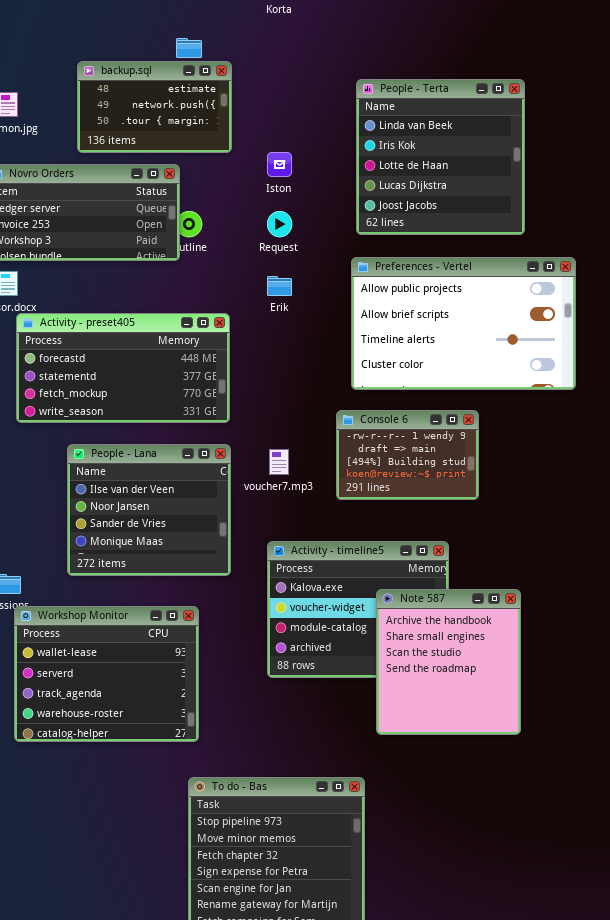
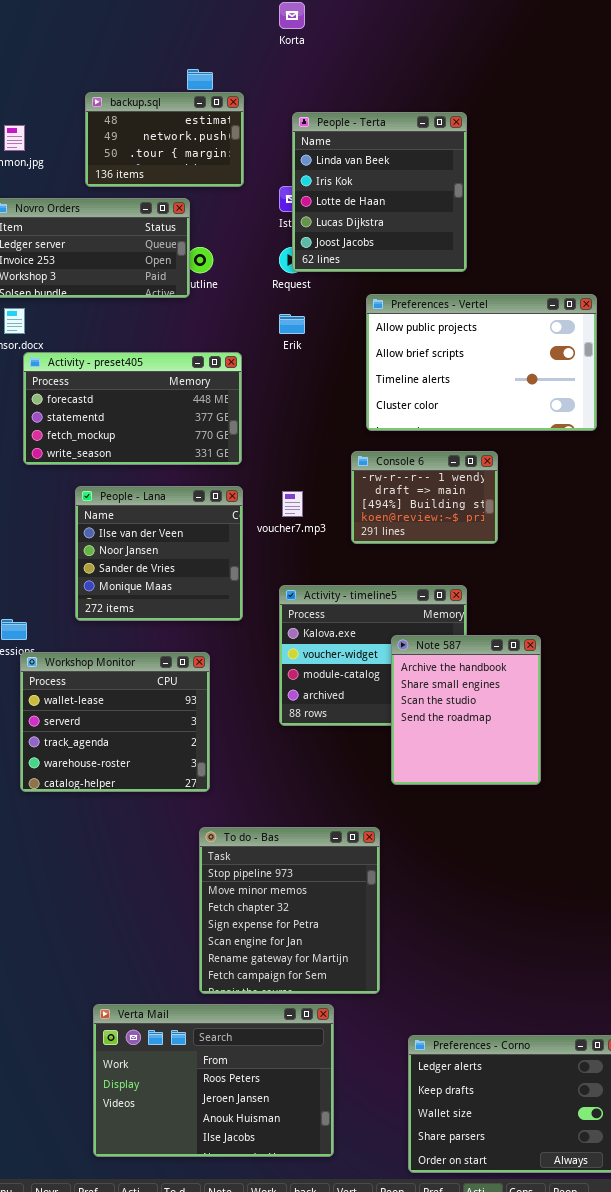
People - Terta: [356,79,525,235] -> [292,112,467,272], moved

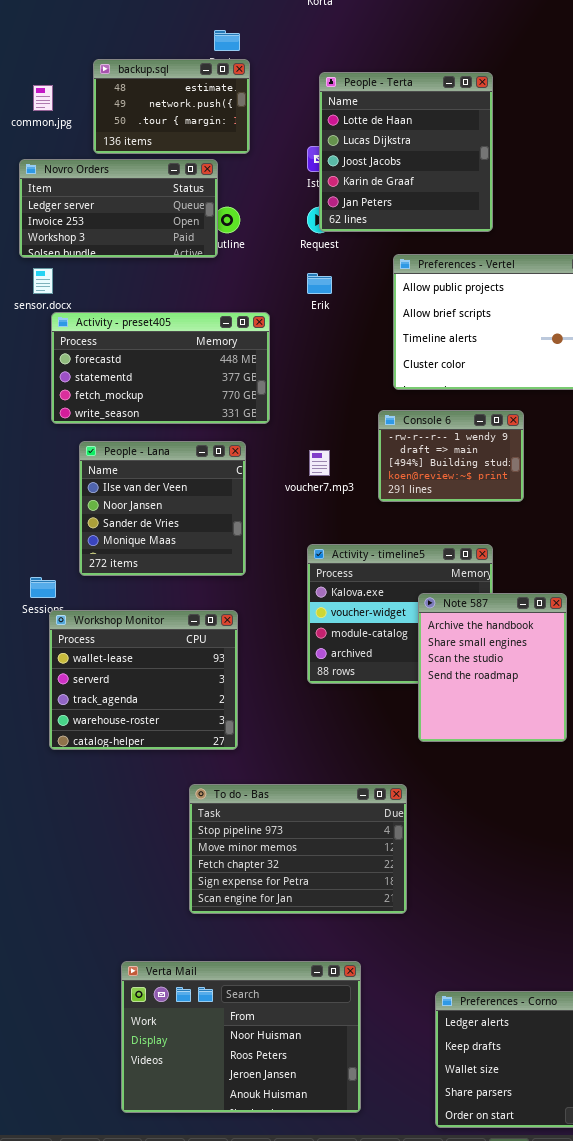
backup.sql: [85,92,244,187] -> [93,59,250,154], moved
People - Terta: [292,112,467,272] -> [319,72,493,232], scrolled down 2 rows
People - Lana: [75,486,243,621] -> [79,441,246,576], moved
To do - Bas: [199,827,380,994] -> [189,784,407,914], resized
Verta Mail: [93,1004,334,1157] -> [121,961,361,1113], scrolled up 1 row

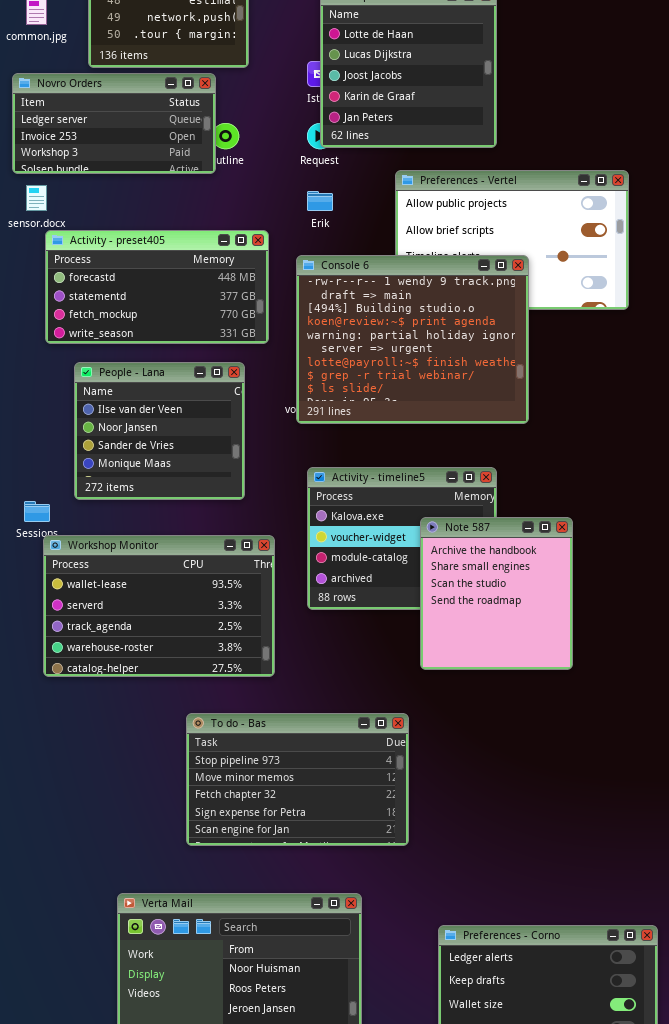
Console 6: [378,410,524,502] -> [296,255,529,424], resized
Workshop Monitor: [49,610,238,750] -> [43,535,275,677], resized

